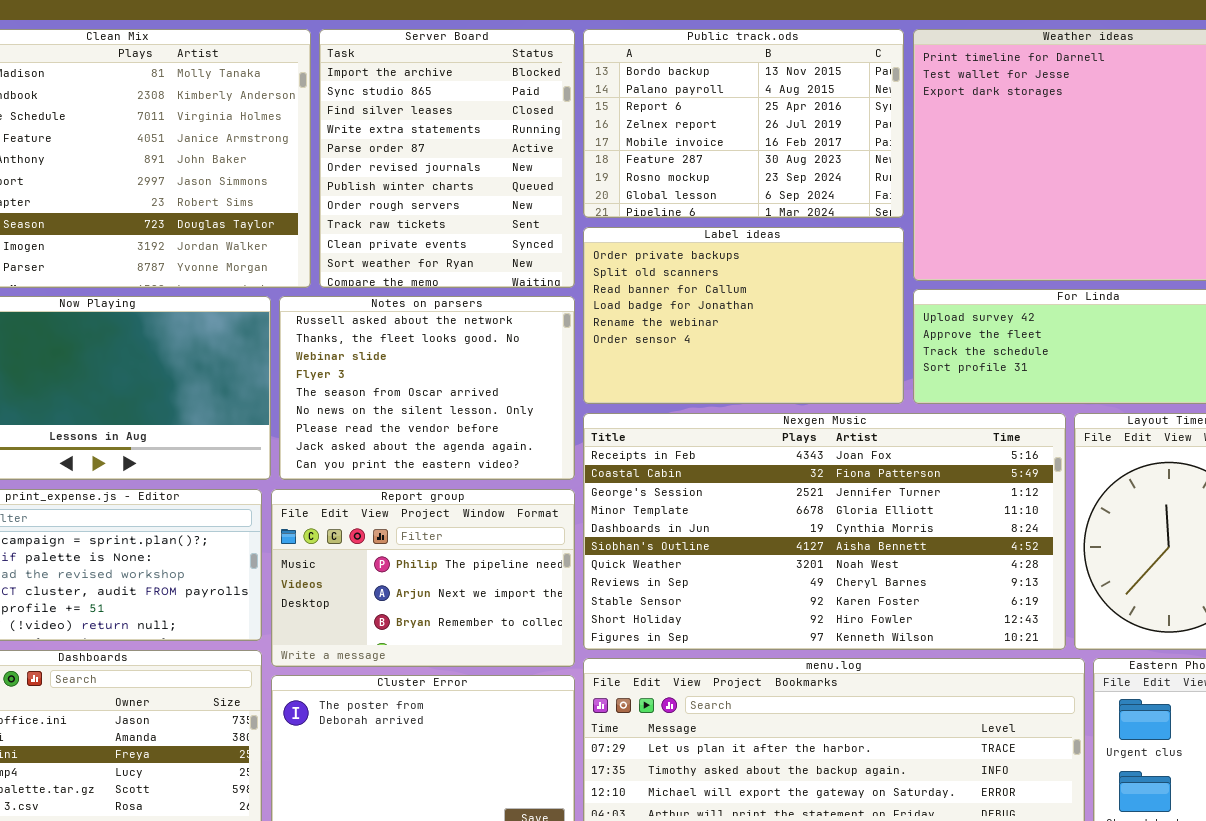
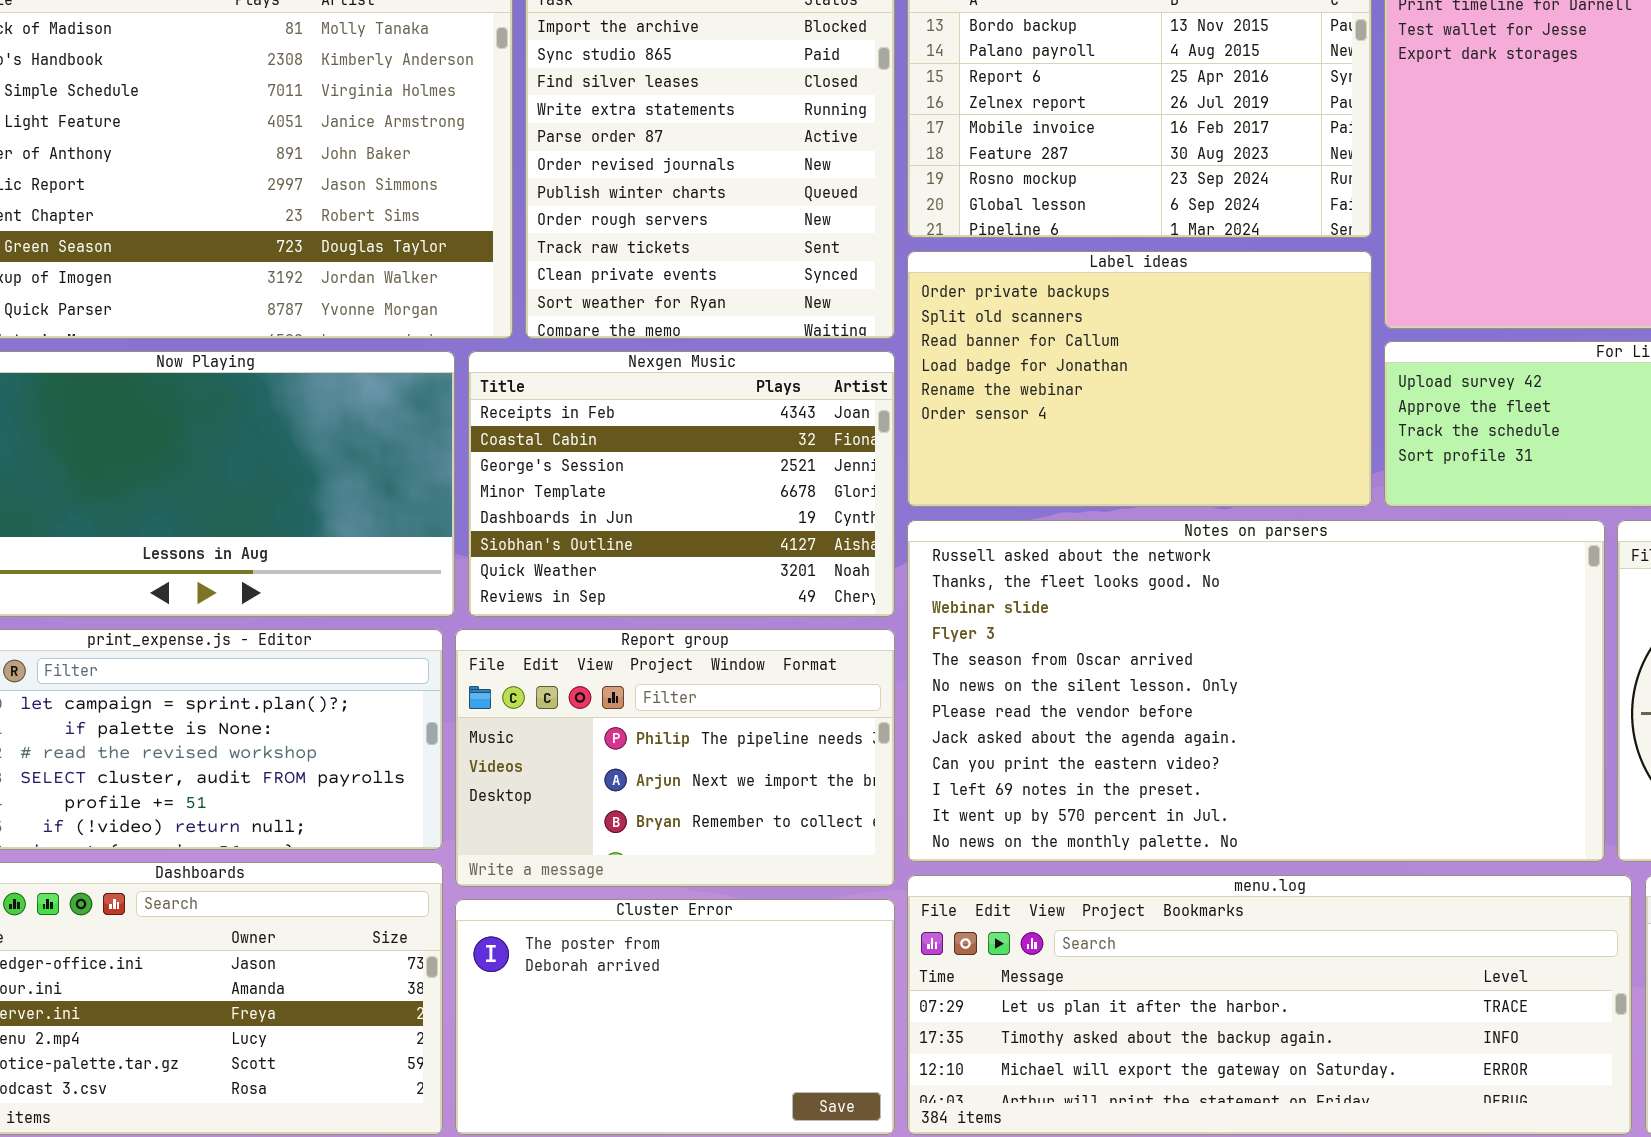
Notes on parsers: [279,296,575,480] -> [907,520,1605,862], moved, resized
Nexgen Music: [583,413,1066,650] -> [468,351,895,617], moved, resized

